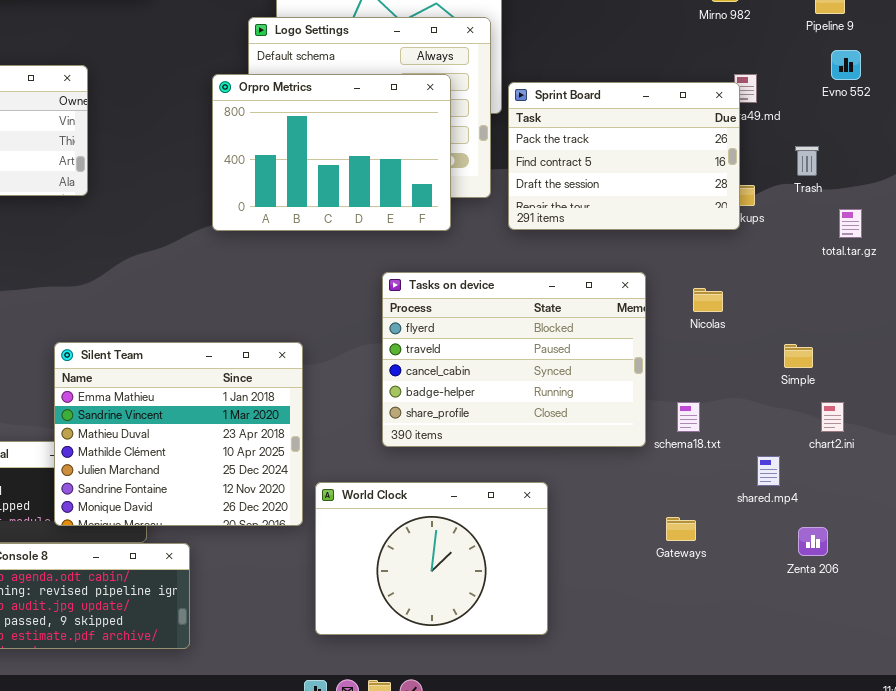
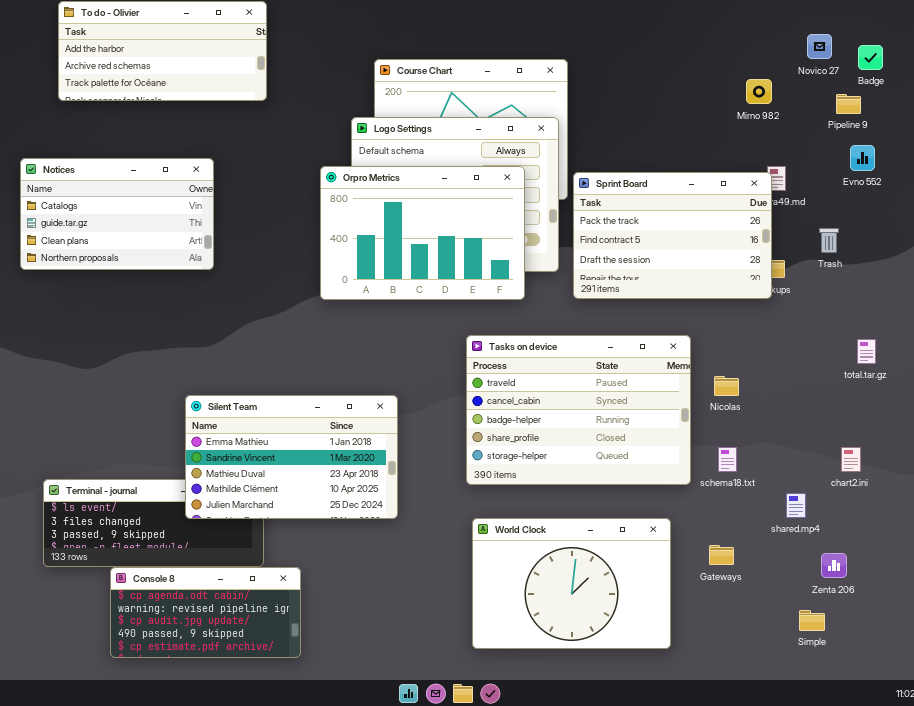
total.tar.gz: [839,209,862,238] -> [857,339,876,364], moved
Tasks on device: [382,272,646,447] -> [466,335,691,485], scrolled down 1 row
Nicolas: [693,288,723,312] -> [714,376,739,396], moved
Silent Team: [54,342,303,526] -> [185,395,398,519], resized
Simple: [784,344,813,368] -> [799,610,825,631], moved
World Clock: [315,482,548,635] -> [472,518,671,649], moved

